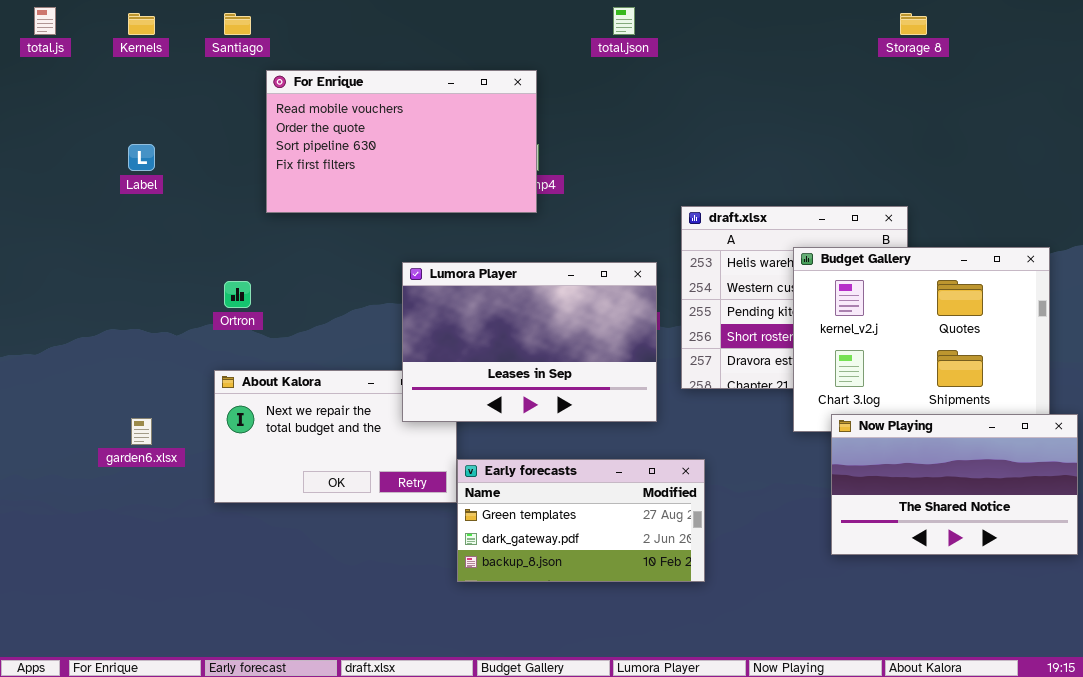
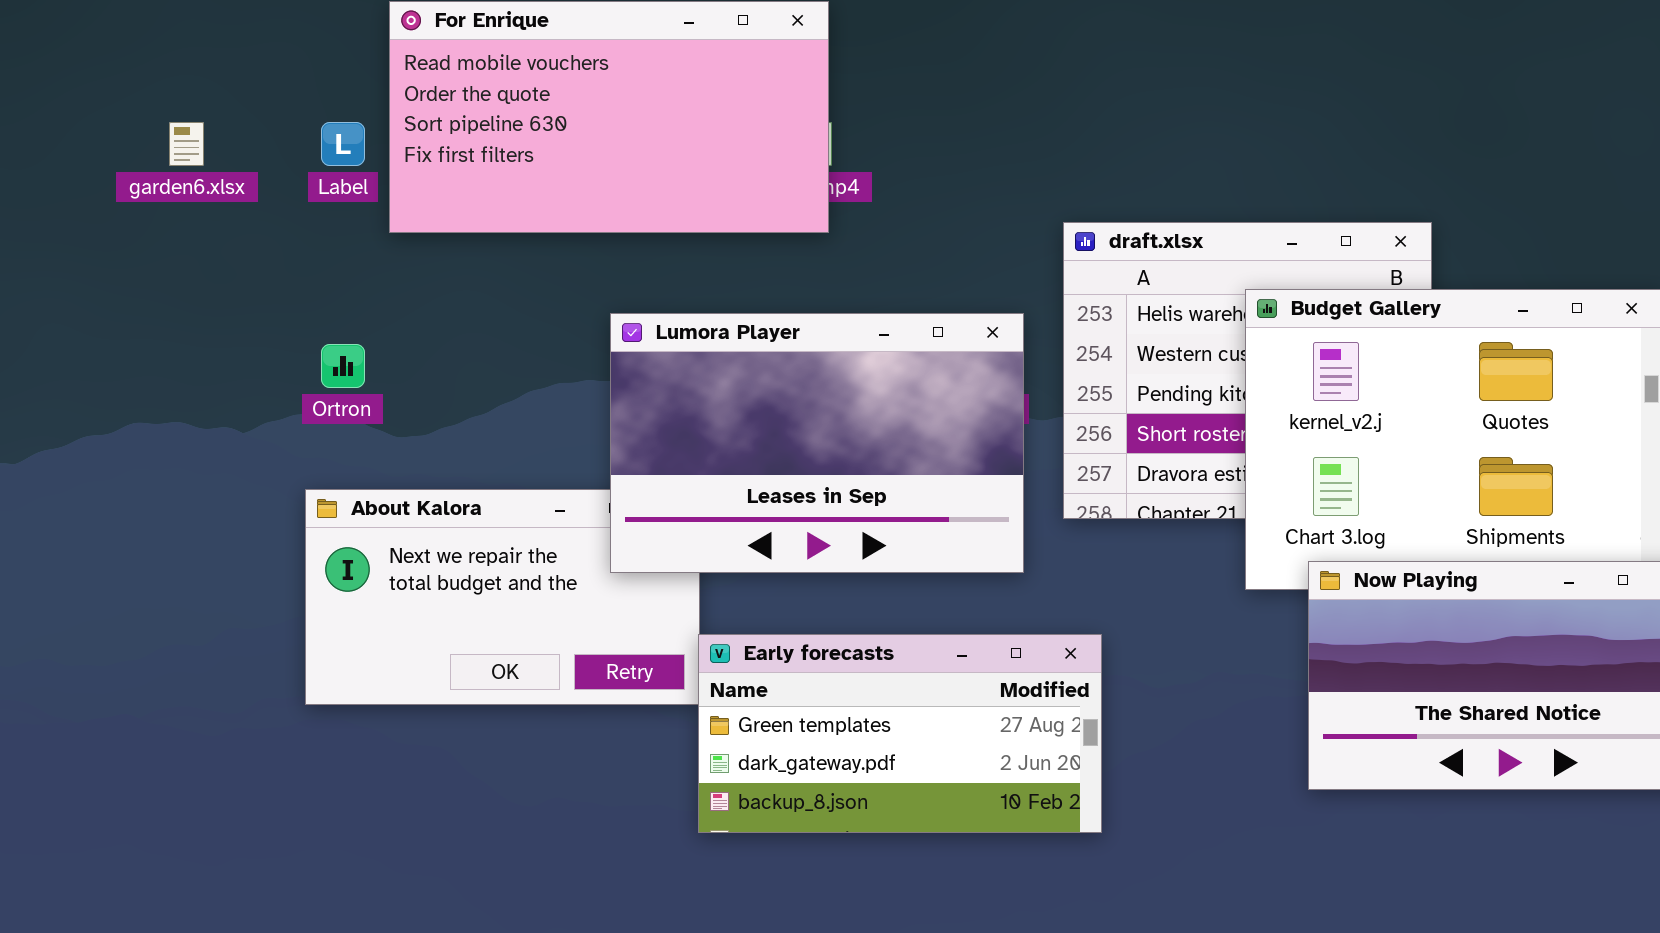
Label: [128,144,155,171] -> [321,122,365,166], moved
garden6.xlsx: [131,418,152,445] -> [169,122,204,166], moved

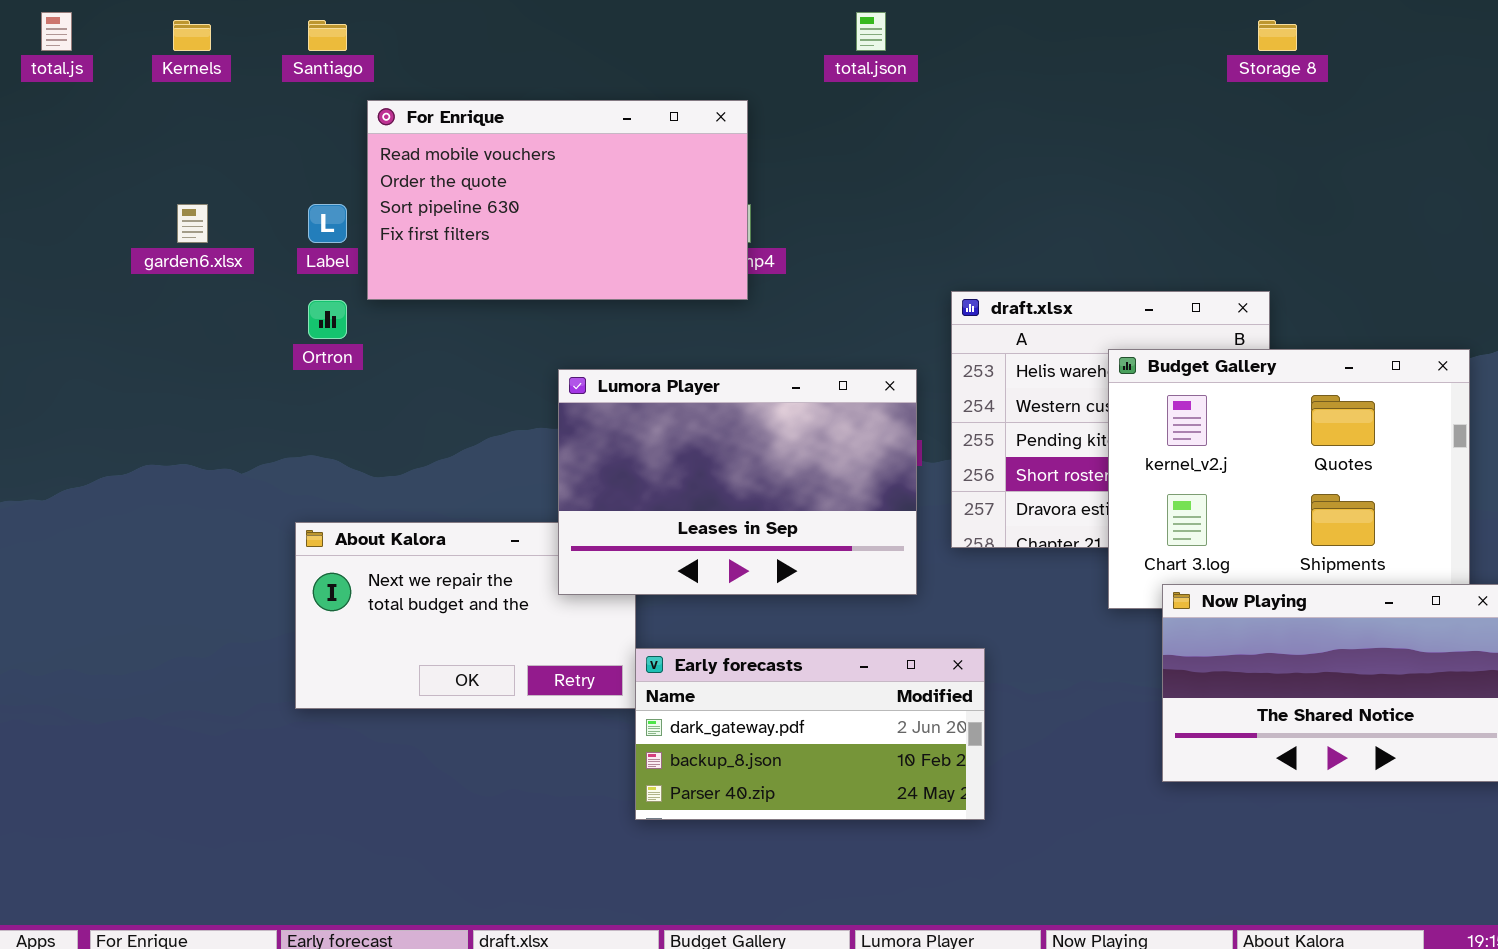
Ortron: [321,344,365,388] -> [308,300,347,339], moved
Early forecasts: [698,634,1102,833] -> [635,648,985,820], scrolled down 1 row

